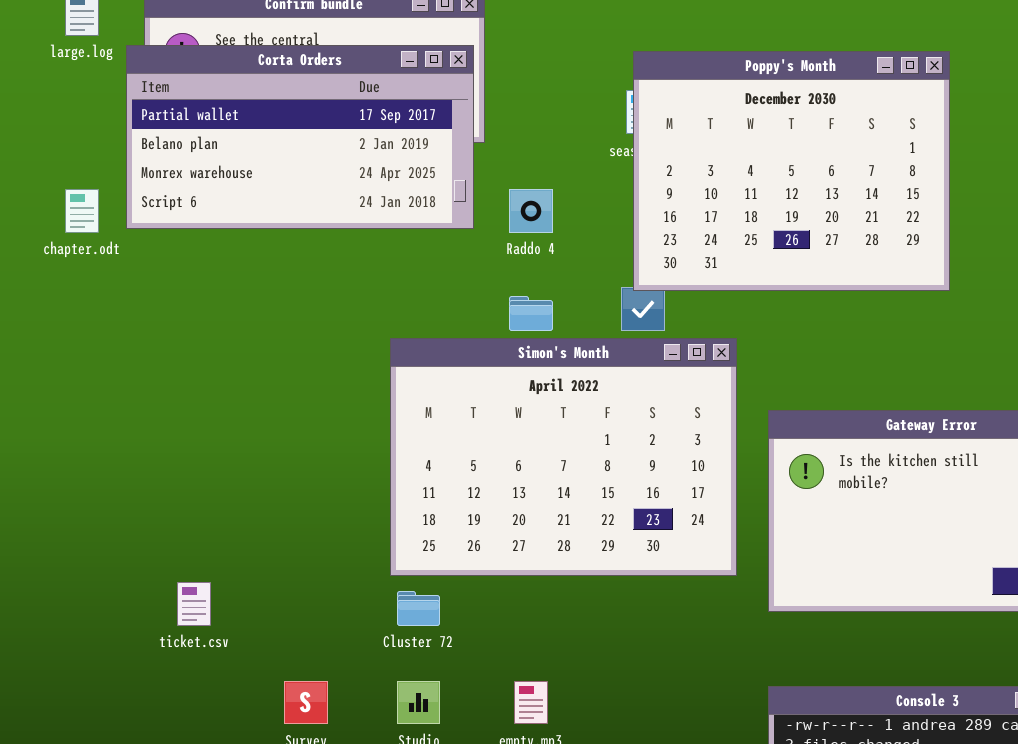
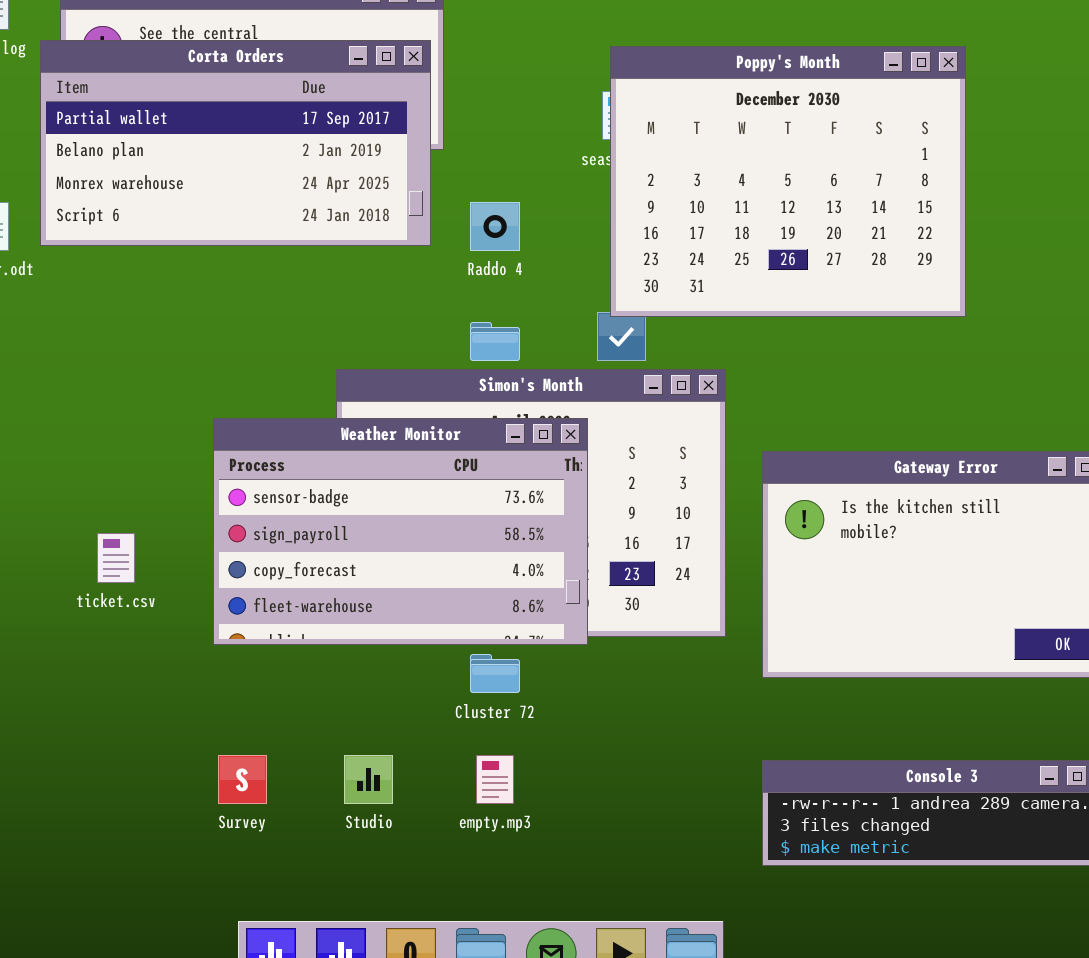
Weather Monitor: none -> [213,418,588,645], opened
ticket.csv: [177,582,211,626] -> [97,533,135,583], moved
Cluster 72: [397,591,440,626] -> [470,654,520,693], moved

